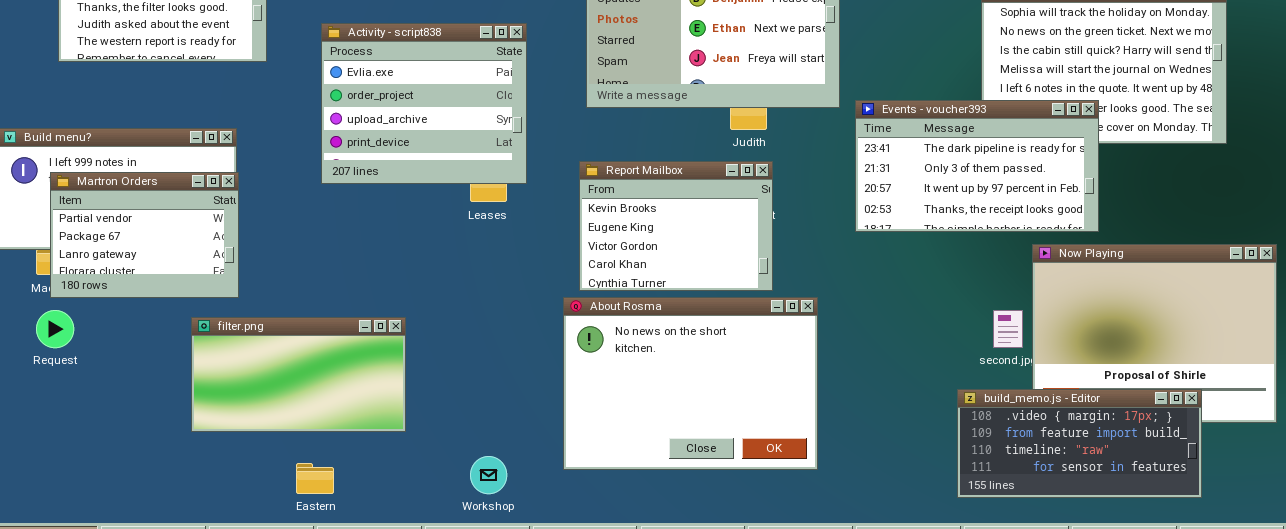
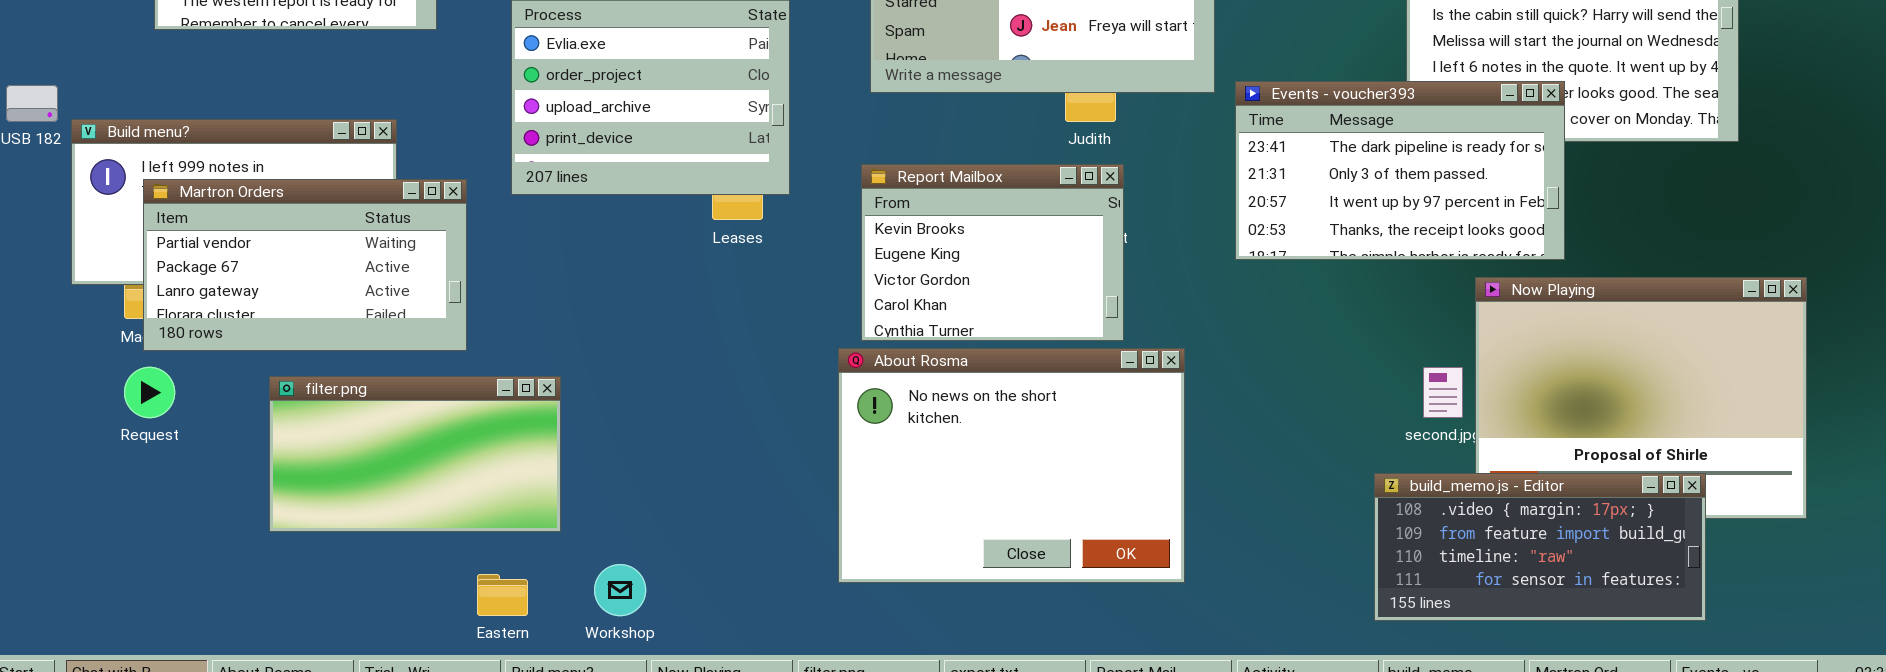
Martron Orders: [50,172,239,298] -> [143,179,467,351], resized
filter.png: [191,317,406,432] -> [269,376,561,532], moved
Workshop: [470,456,507,494] -> [594,564,646,616], moved

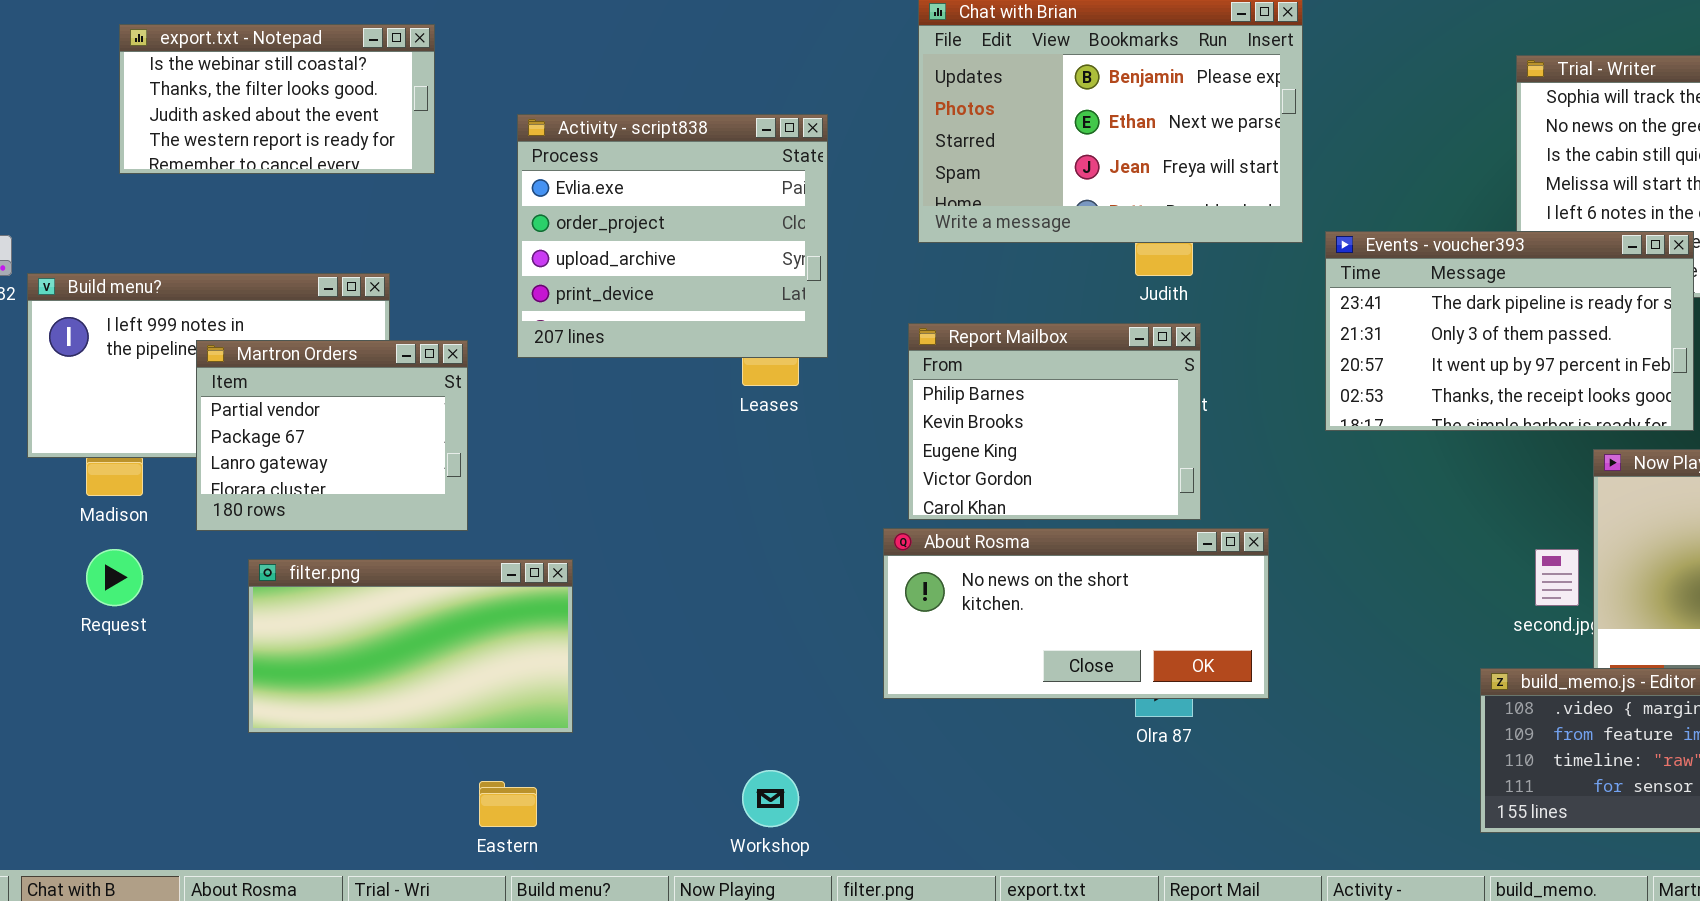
Report Mailbox: [861,164,1124,341] -> [908,323,1201,520], scrolled up 1 row
Martron Orders: [143,179,467,351] -> [196,340,468,531], resized
About Rosma: [838,348,1185,583] -> [883,528,1269,699], resized
Workshop: [594,564,646,616] -> [742,770,799,827], moved

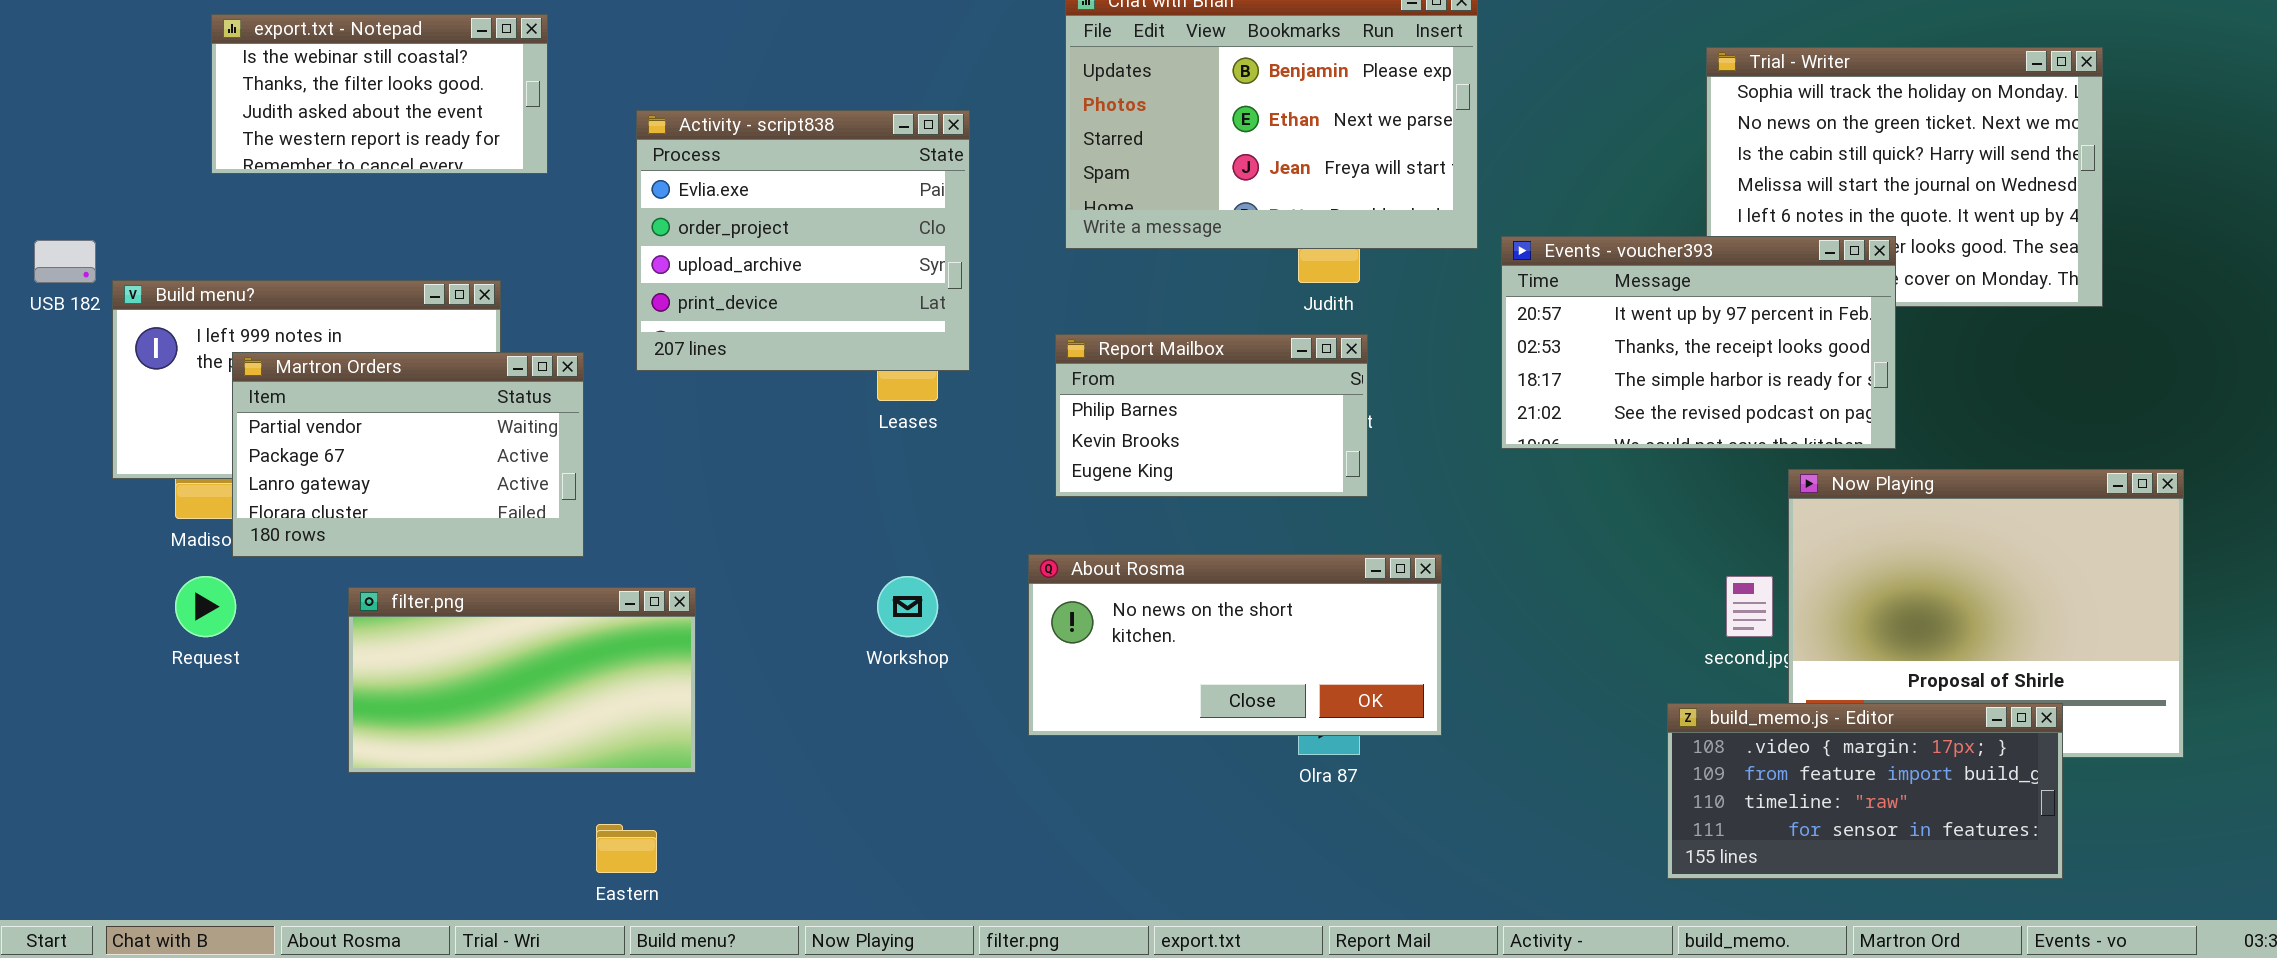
Events - voucher393: [1325,231,1694,431] -> [1501,236,1896,449], scrolled down 2 rows
Report Mailbox: [908,323,1201,520] -> [1055,334,1368,497], resized
Martron Orders: [196,340,468,531] -> [232,352,584,557], resized
Workshop: [742,770,799,827] -> [877,576,938,637], moved

